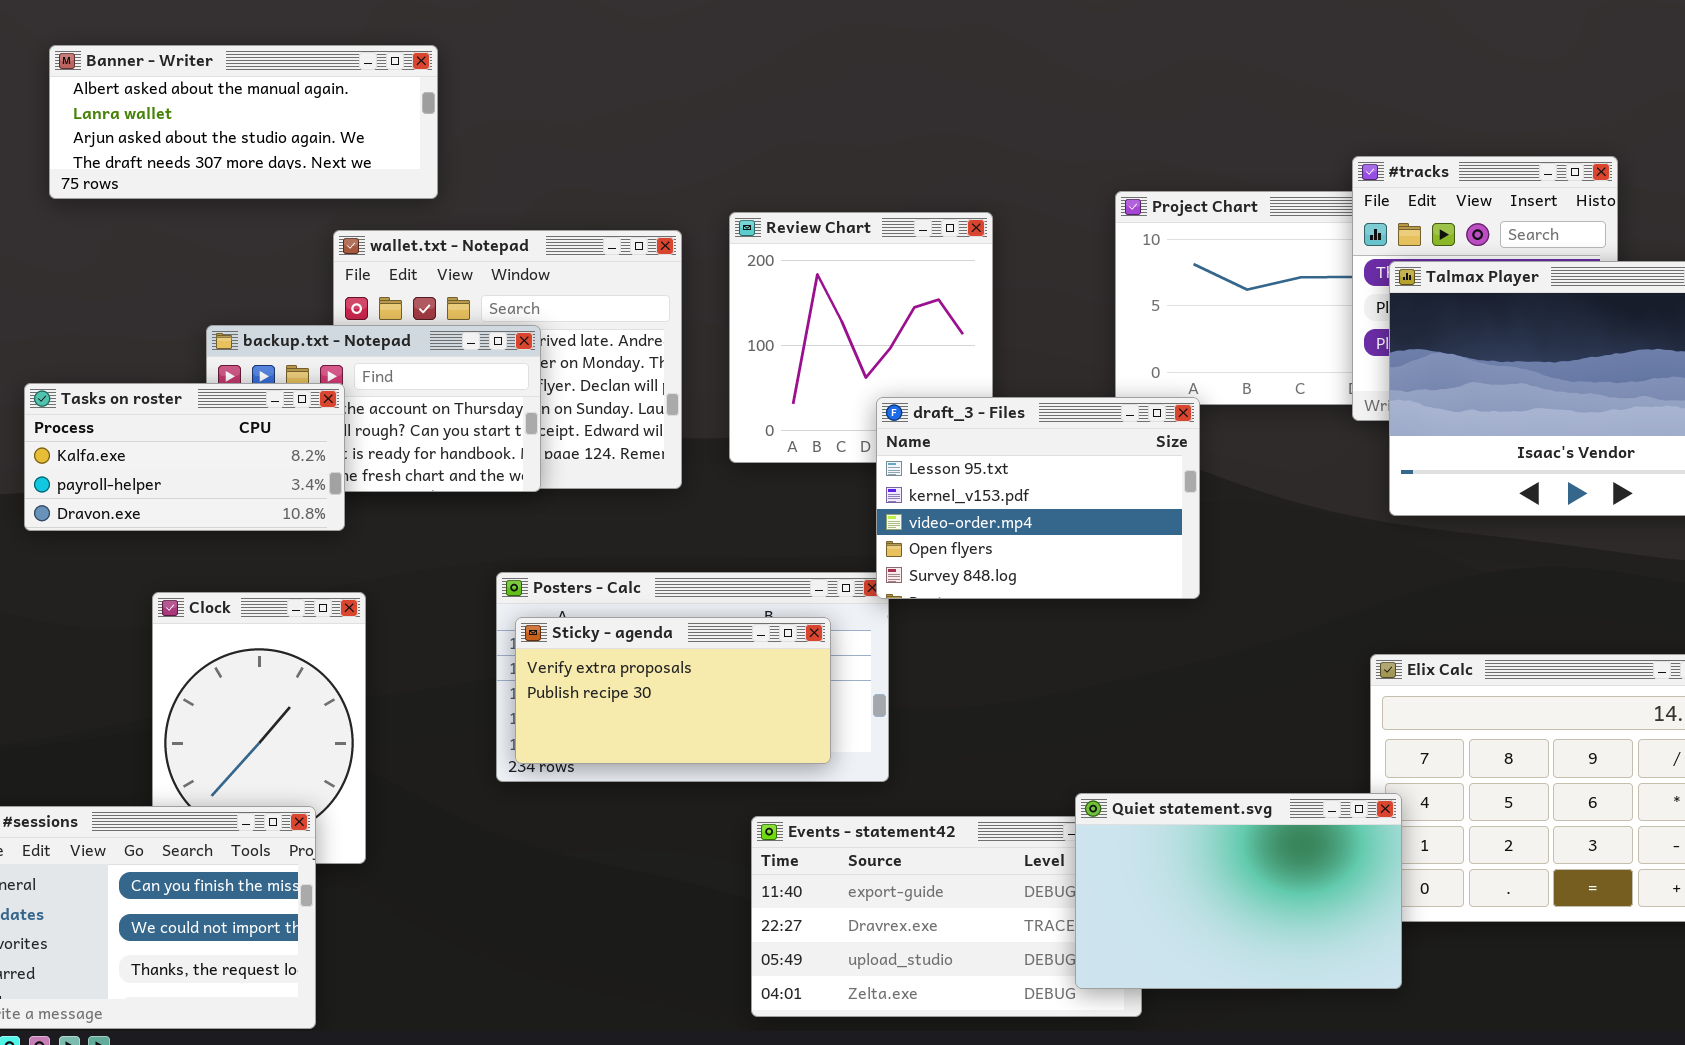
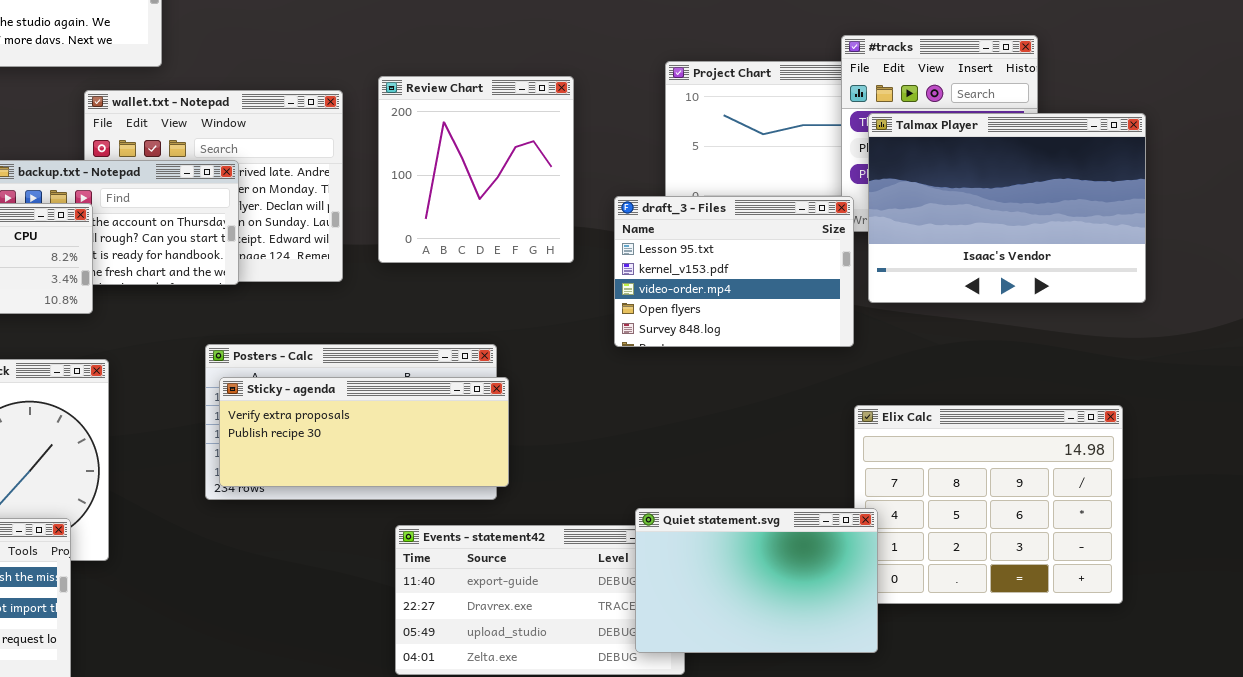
draft_3 - Files: [876,397,1200,599] -> [614,196,854,347], moved
Sticky - agenda: [515,617,831,764] -> [219,377,509,487], resized

